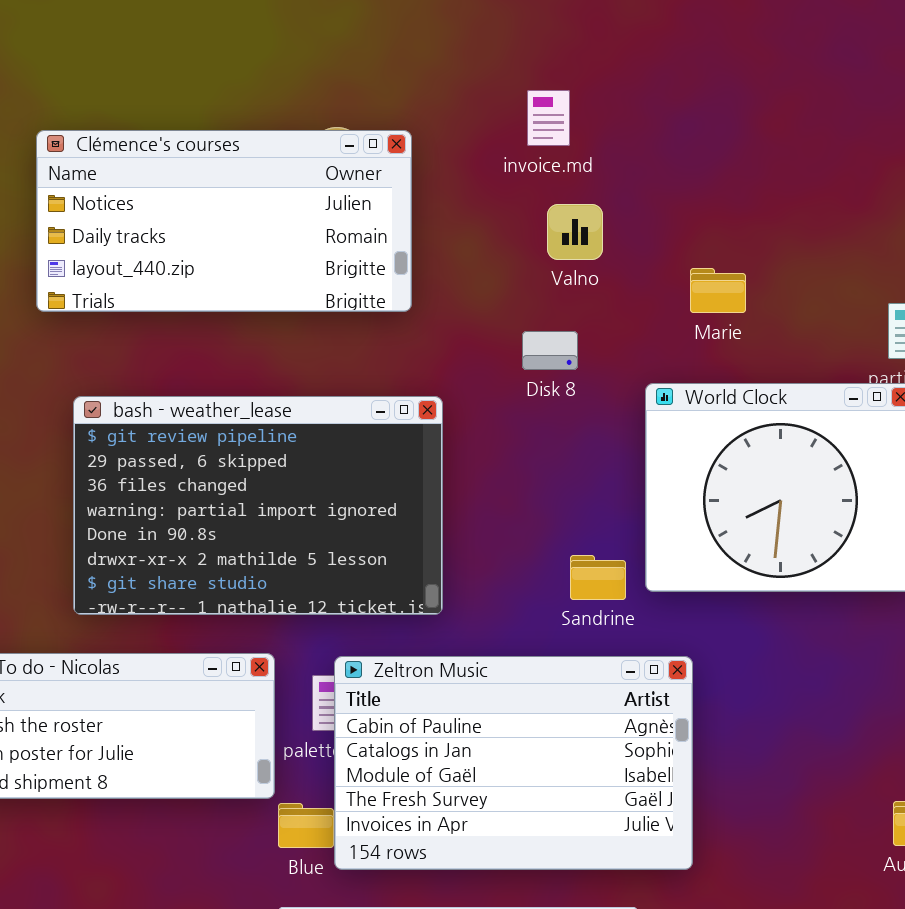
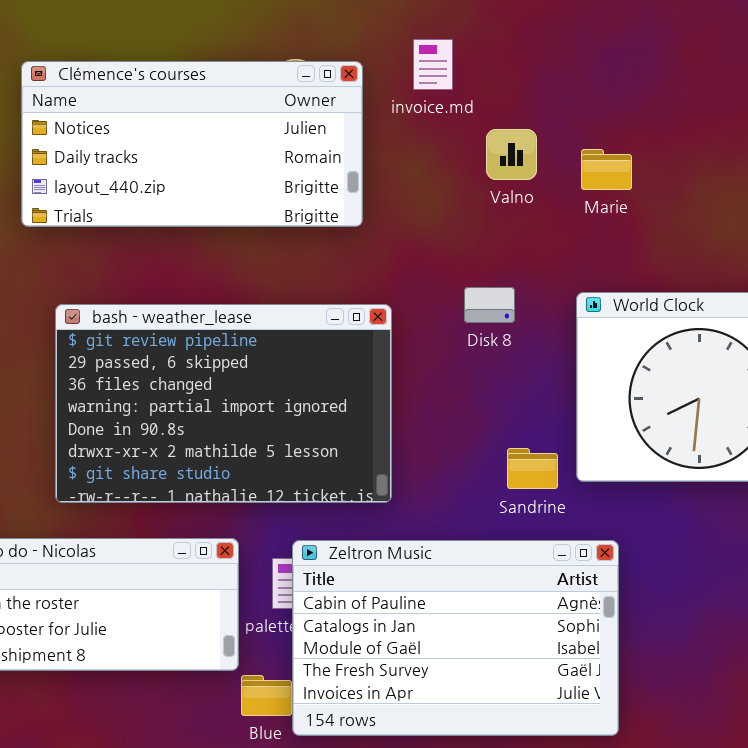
invoice.md: [527,90,570,146] -> [413,39,453,90], moved
Marie: [690,268,746,313] -> [581,149,632,190], moved
Disk 8: [522,331,578,370] -> [464,287,515,323], moved

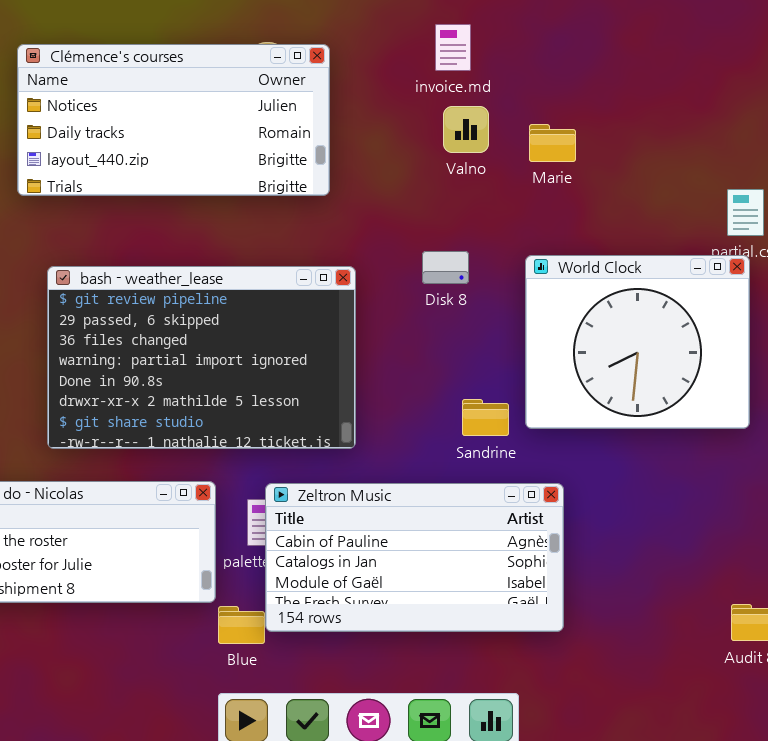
invoice.md: [413,39,453,90] -> [435,24,471,71], moved
Zeltron Music: [292,540,619,736] -> [265,483,564,632], resized

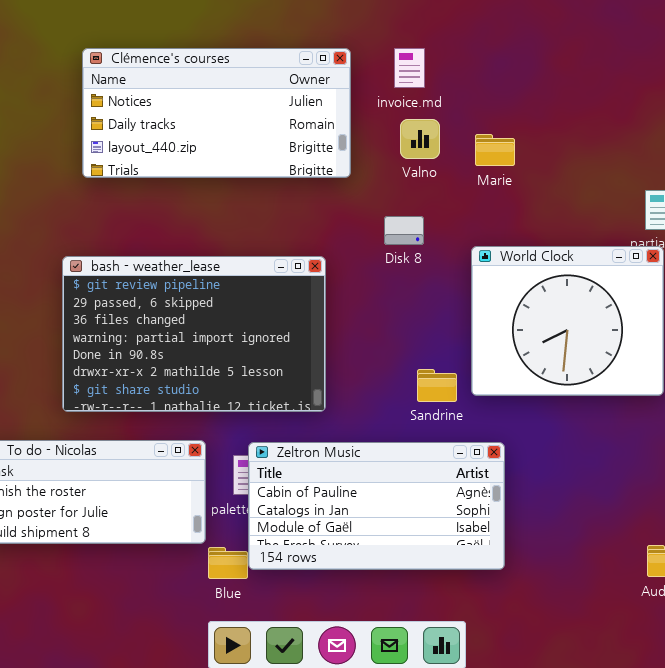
Clémence's courses: [17,44,330,196] -> [82,48,351,178], moved
Disk 8: [422,251,469,284] -> [384,216,424,245], moved

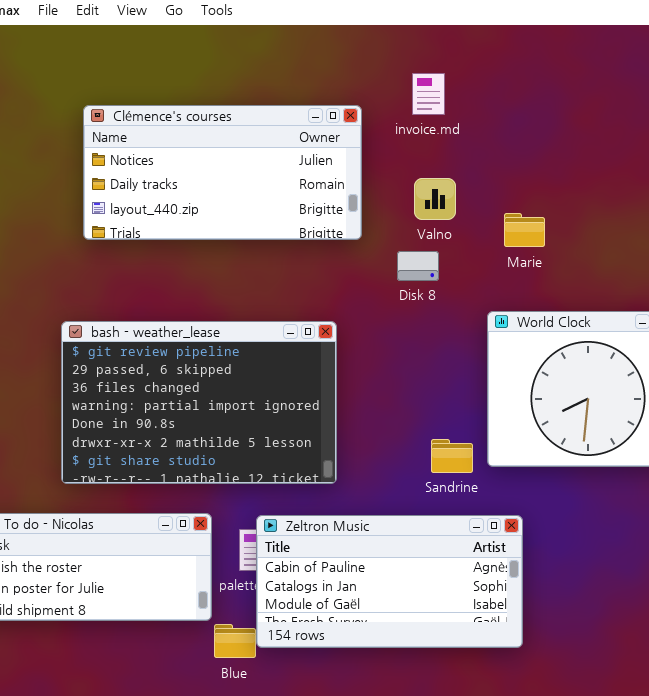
invoice.md: [394,48,425,88] -> [412,73,445,115], moved
Marie: [475,134,515,166] -> [504,213,545,247], moved
Disk 8: [384,216,424,245] -> [397,251,439,281], moved

